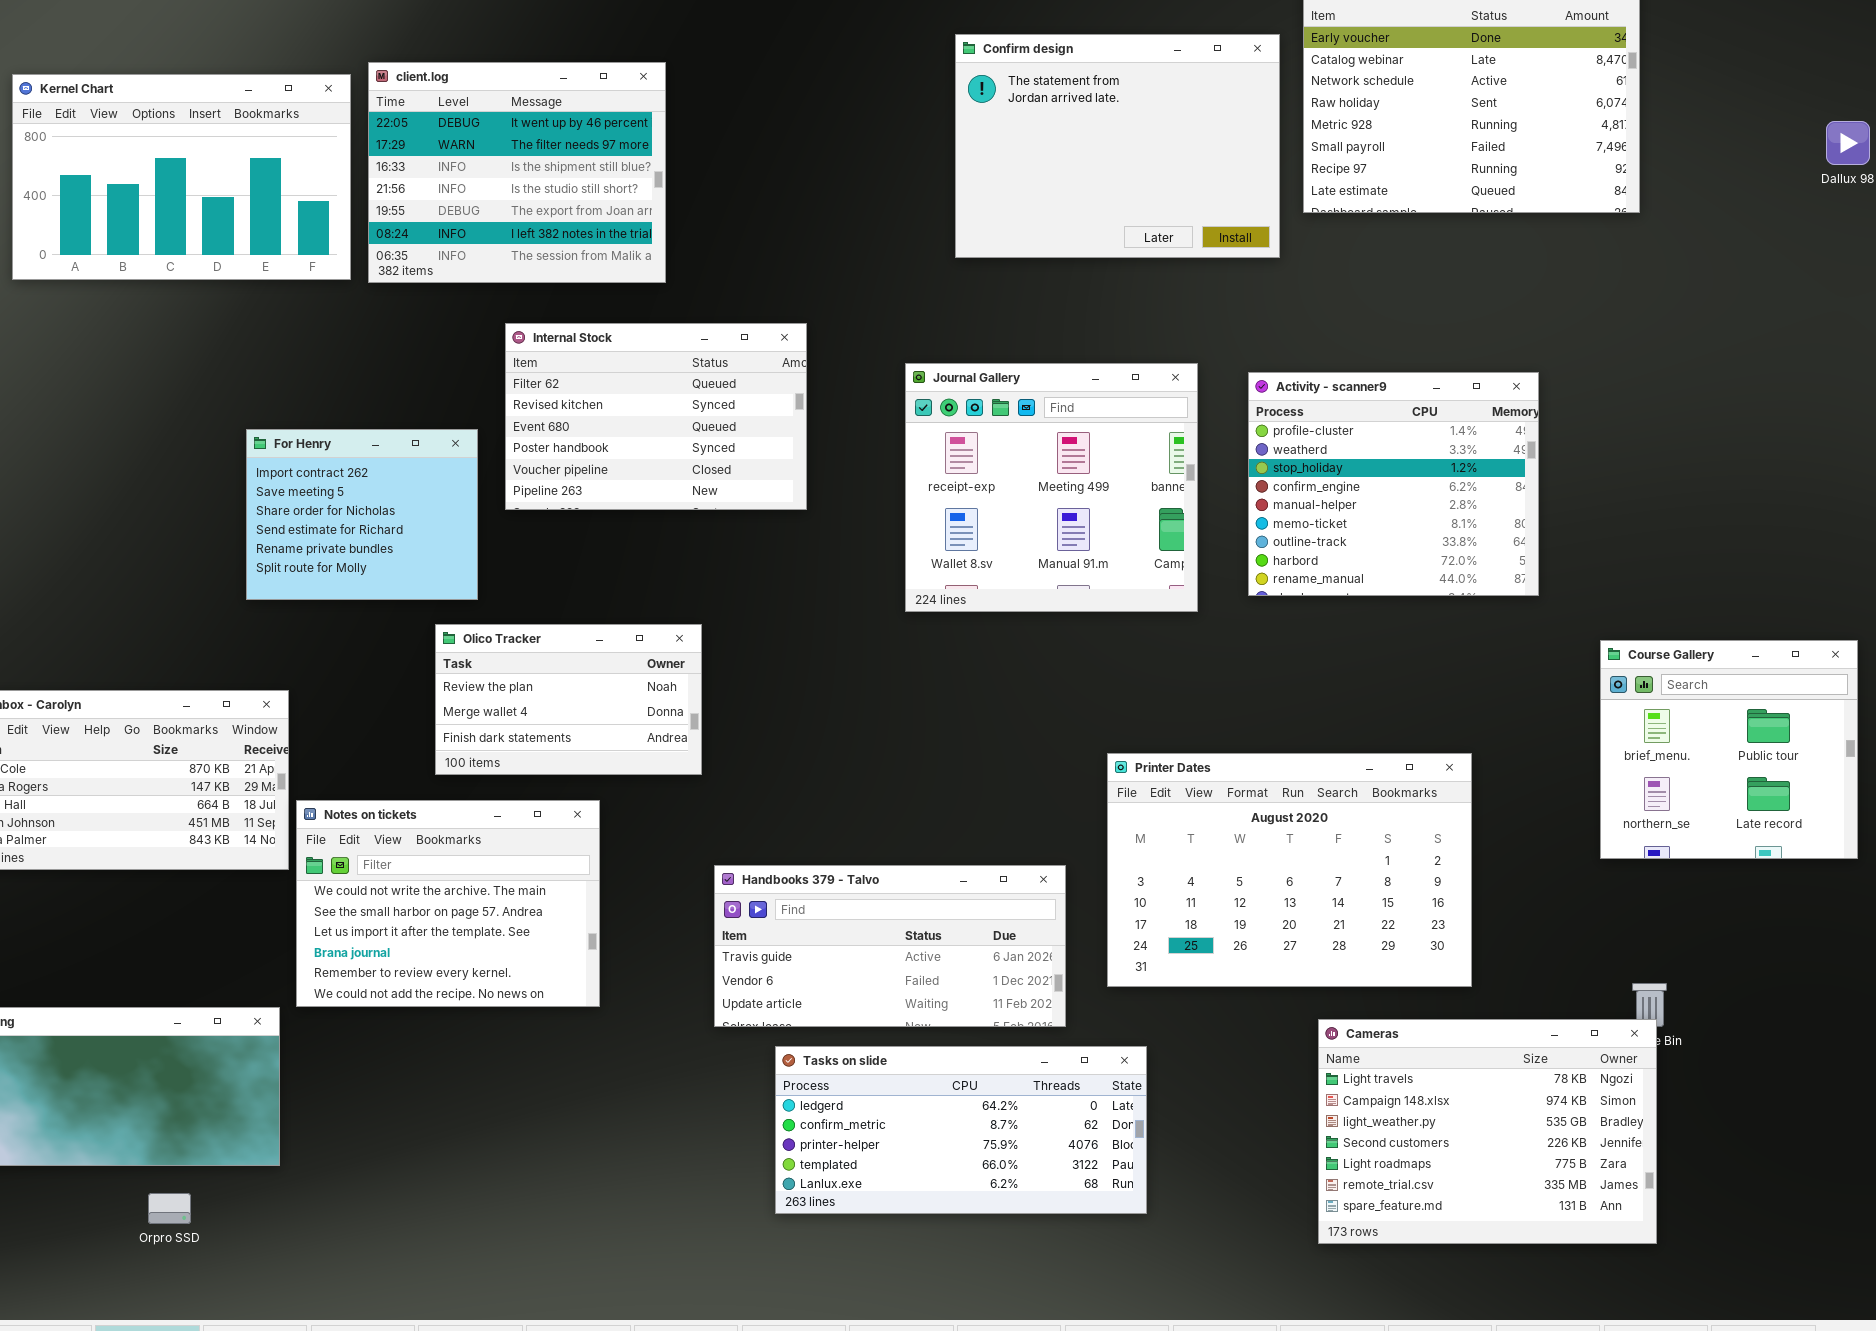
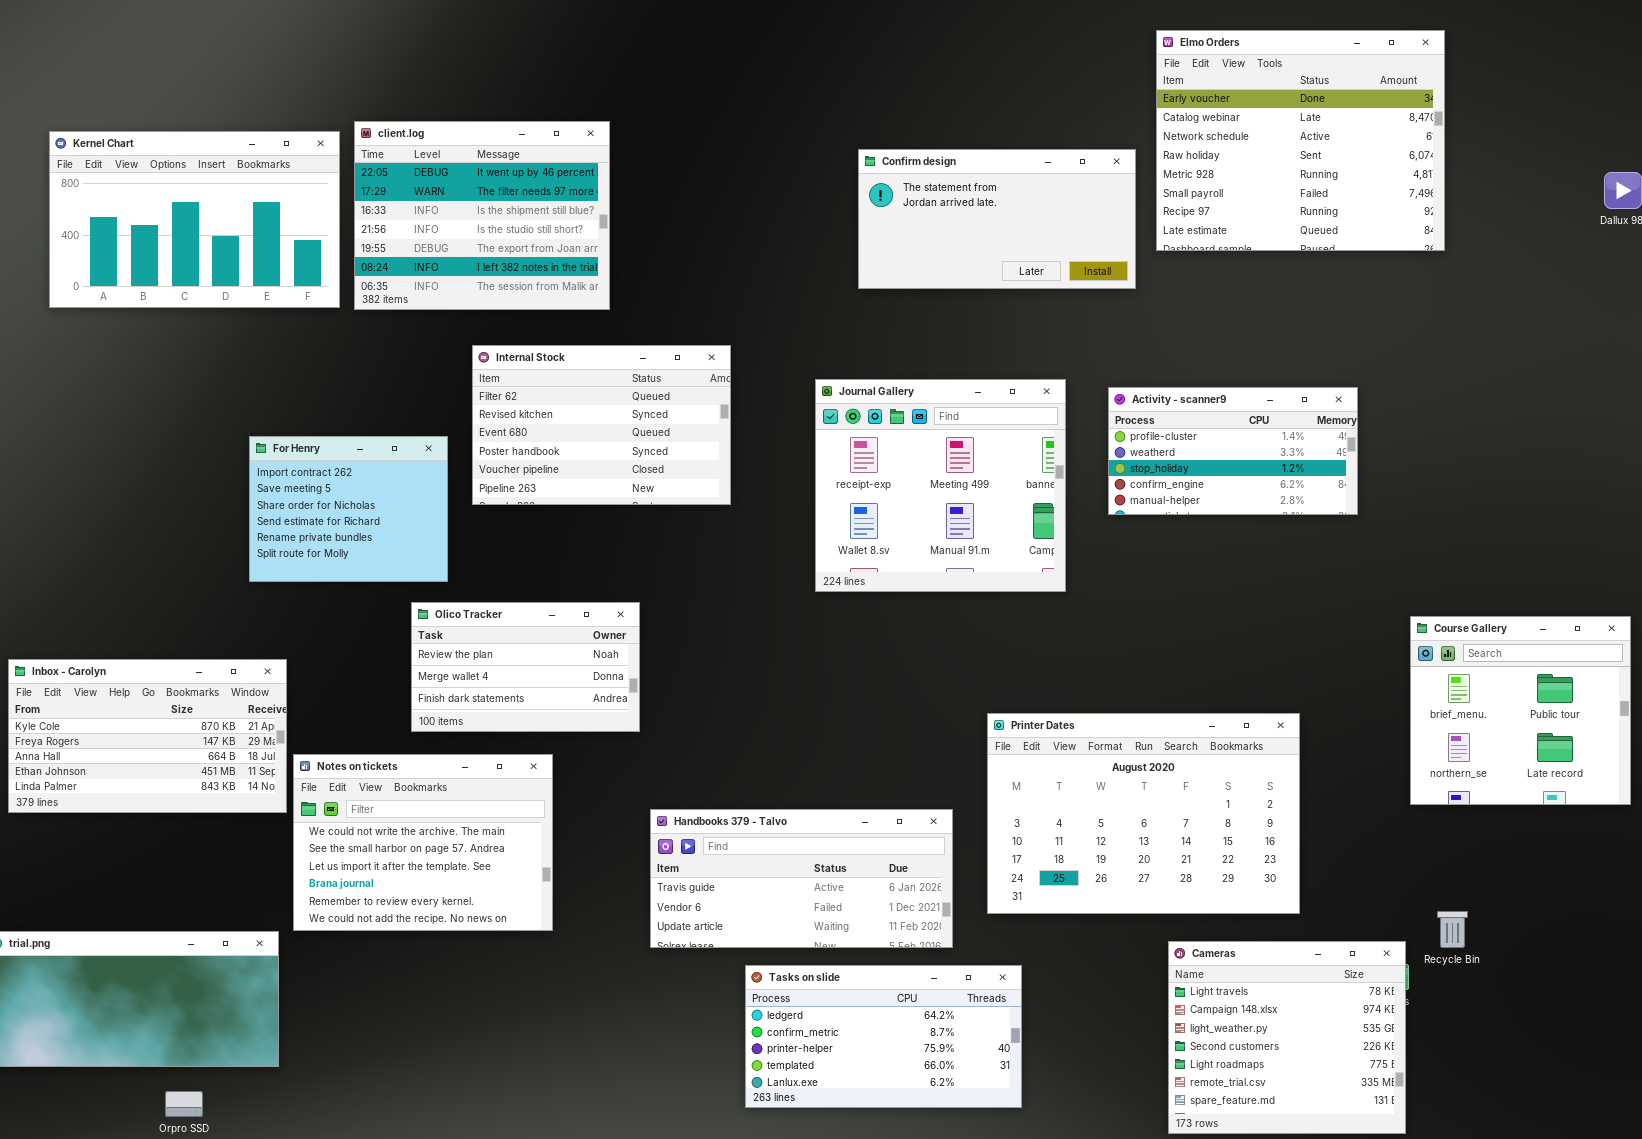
Confirm design: [955,34,1280,258] -> [858,149,1136,289], resized
Activity - scanner9: [1248,372,1539,596] -> [1108,387,1358,515], resized
Cameras: [1318,1019,1657,1244] -> [1168,941,1406,1134], resized
Tasks on slide: [775,1046,1147,1214] -> [745,965,1022,1108], resized

